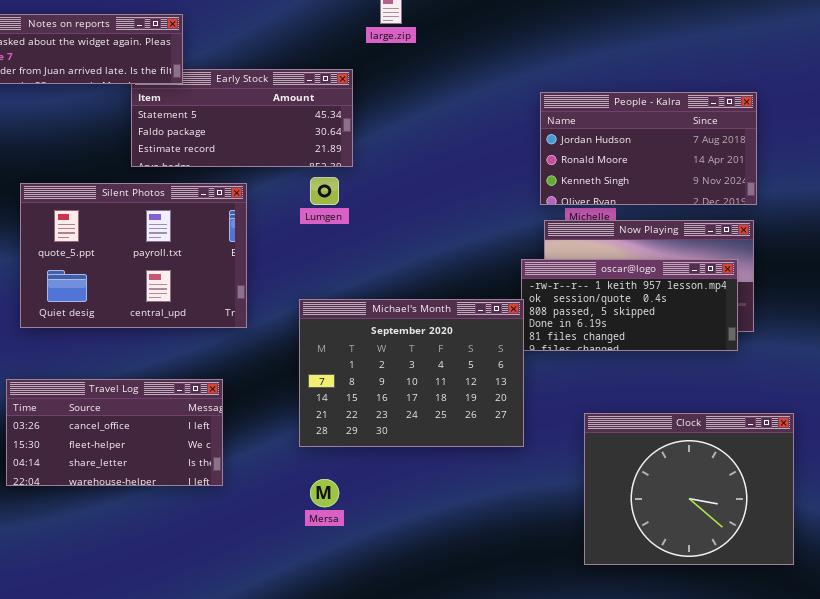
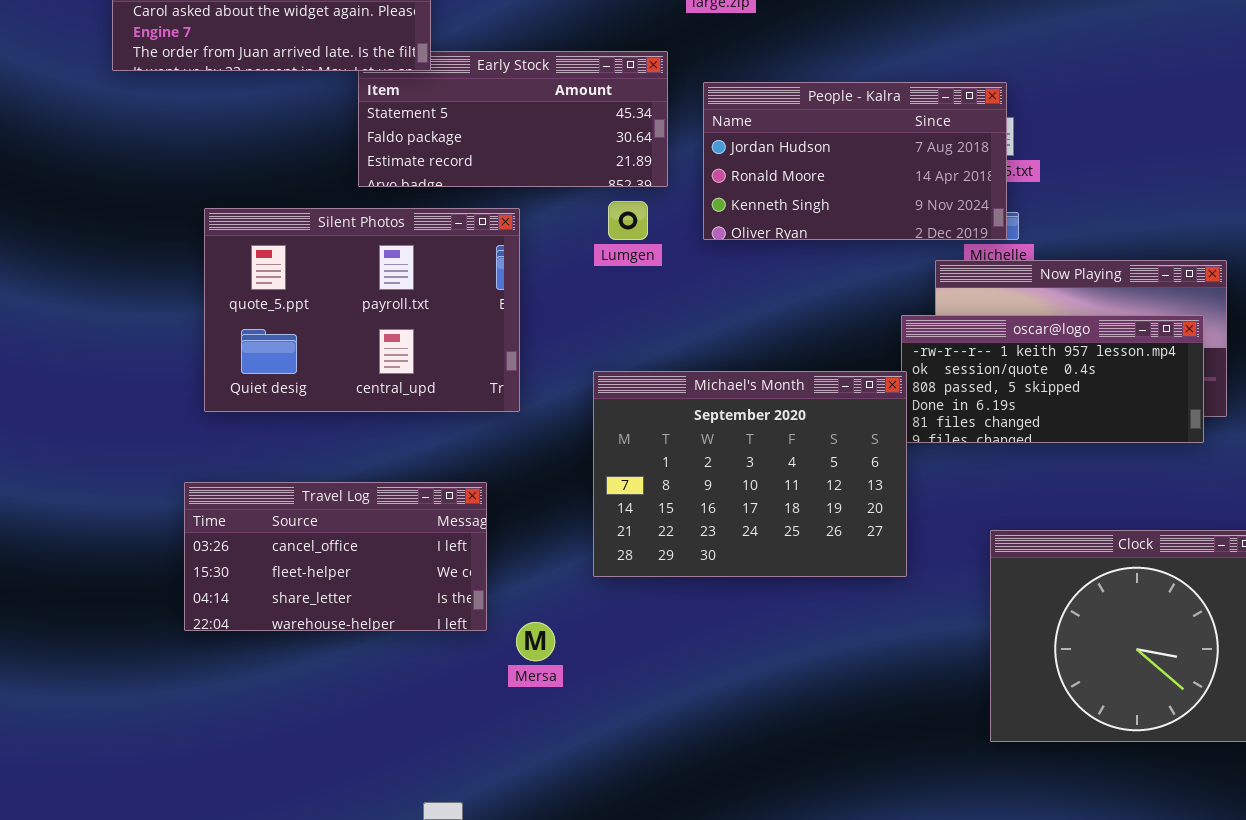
People - Kalra: [540,92,757,205] -> [703,82,1007,240], moved
Mersa: [310,479,339,507] -> [516,622,555,661], moved

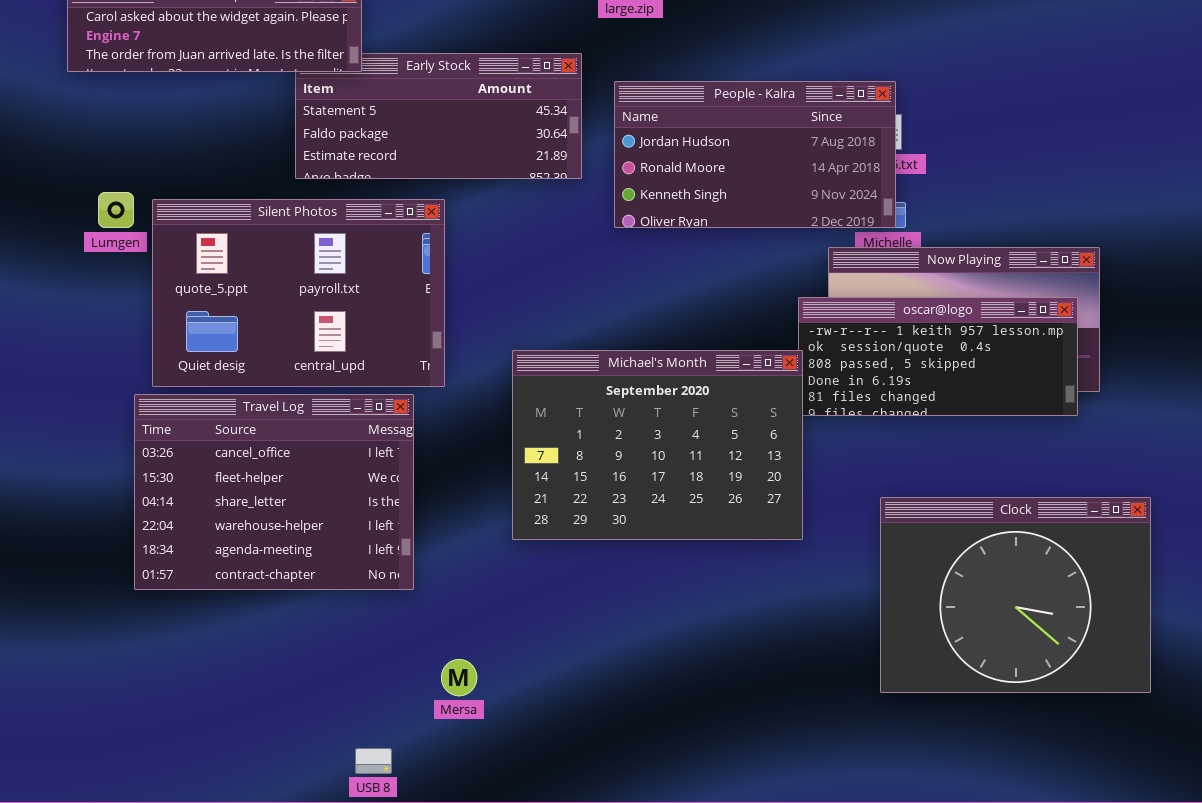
Lumgen: [608,201,648,240] -> [98,192,134,228], moved
Travel Log: [184,482,487,631] -> [134,394,414,590], resized
Mersa: [516,622,555,661] -> [441,659,477,696], moved

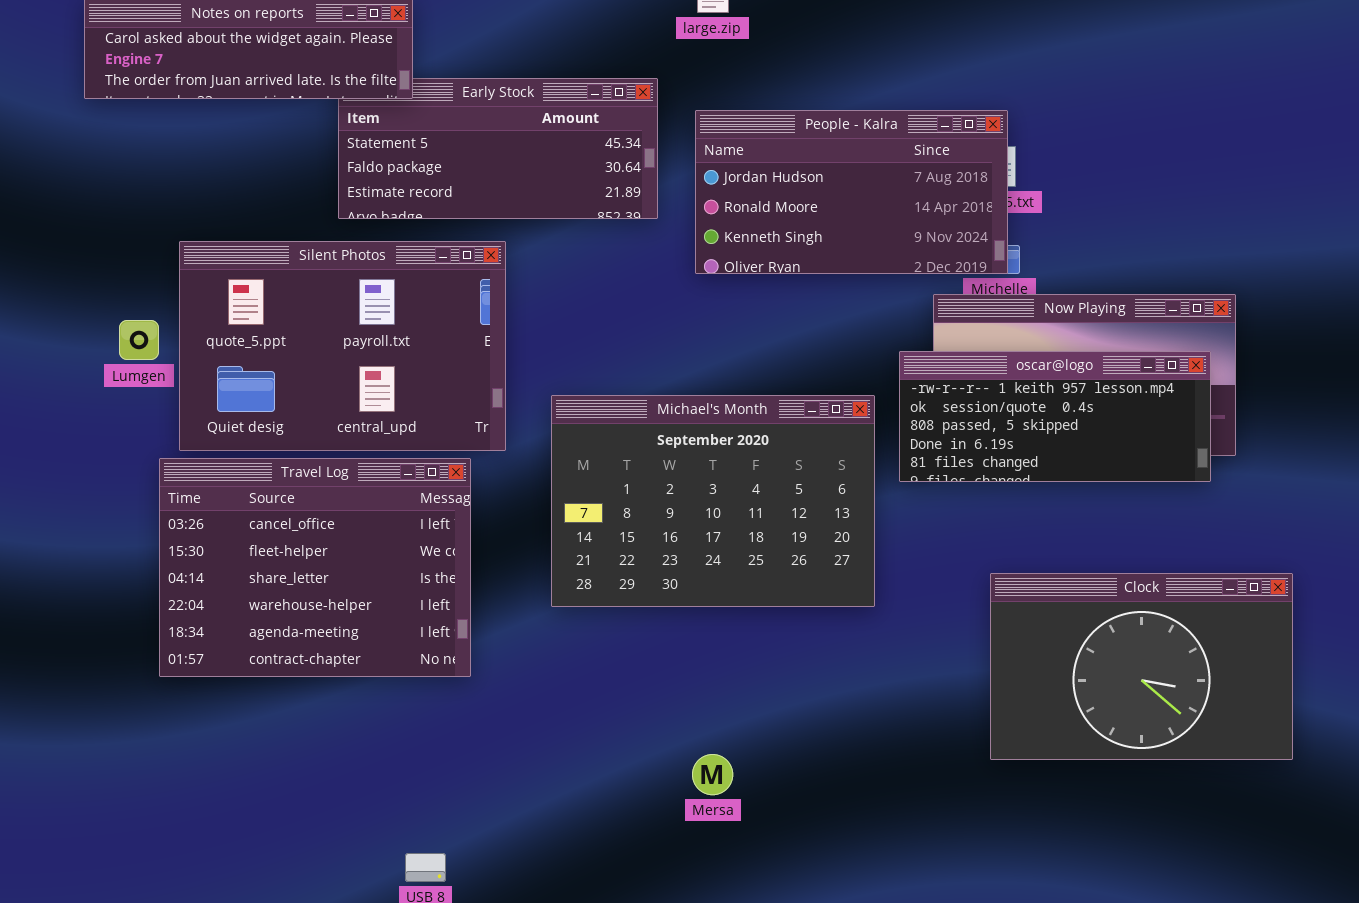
Lumgen: [98,192,134,228] -> [119,320,159,360], moved
Michael's Month: [512,350,803,540] -> [551,395,875,607], moved
Clock: [880,497,1151,693] -> [990,573,1293,760], resized
Mersa: [441,659,477,696] -> [692,754,733,795], moved

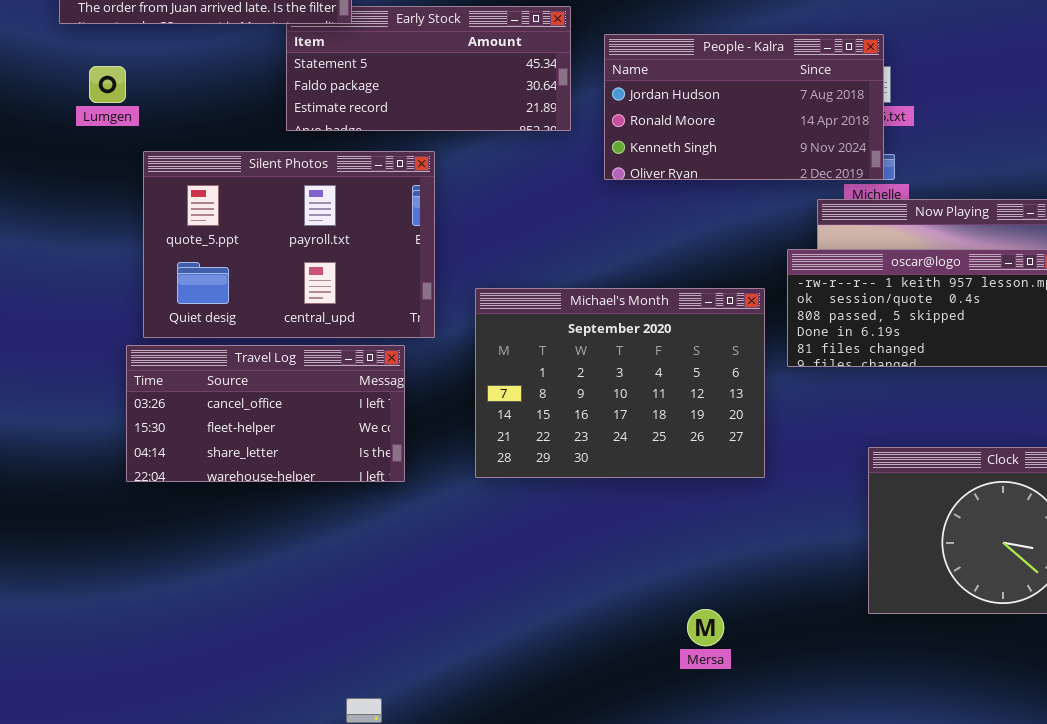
Lumgen: [119,320,159,360] -> [89,66,126,103], moved
Travel Log: [159,458,471,677] -> [126,345,405,482], resized
Mersa: [692,754,733,795] -> [687,609,724,646], moved

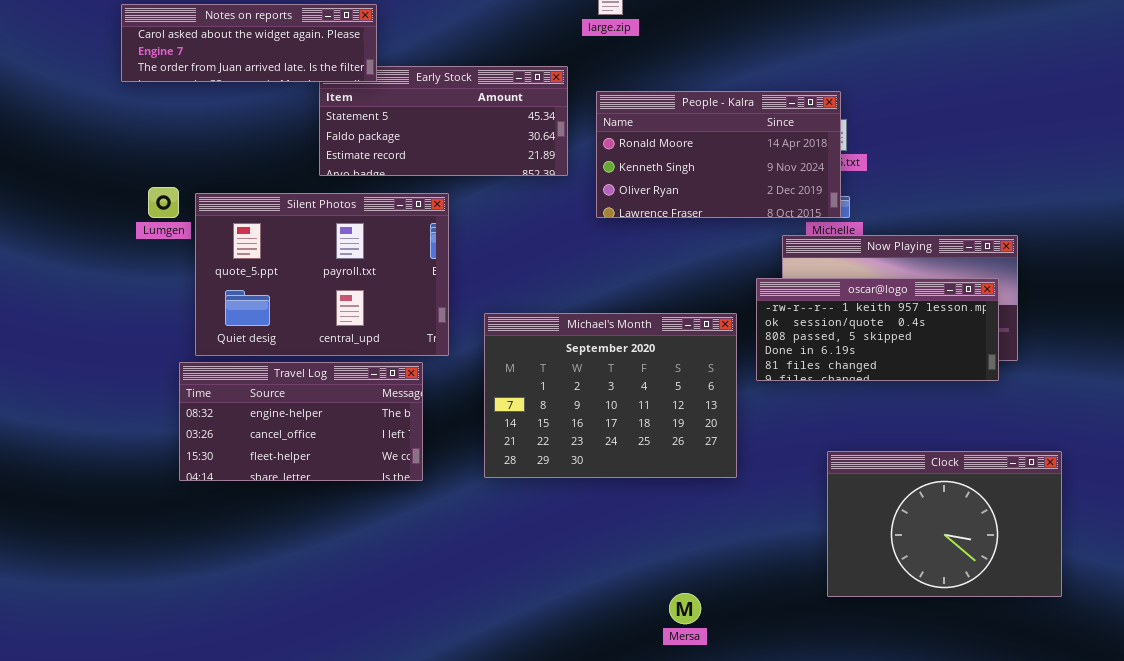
People - Kalra: [604,34,884,180] -> [596,91,841,218], scrolled down 1 row
Lumgen: [89,66,126,103] -> [148,187,179,218], moved
Travel Log: [126,345,405,482] -> [179,362,423,481], scrolled up 1 row

